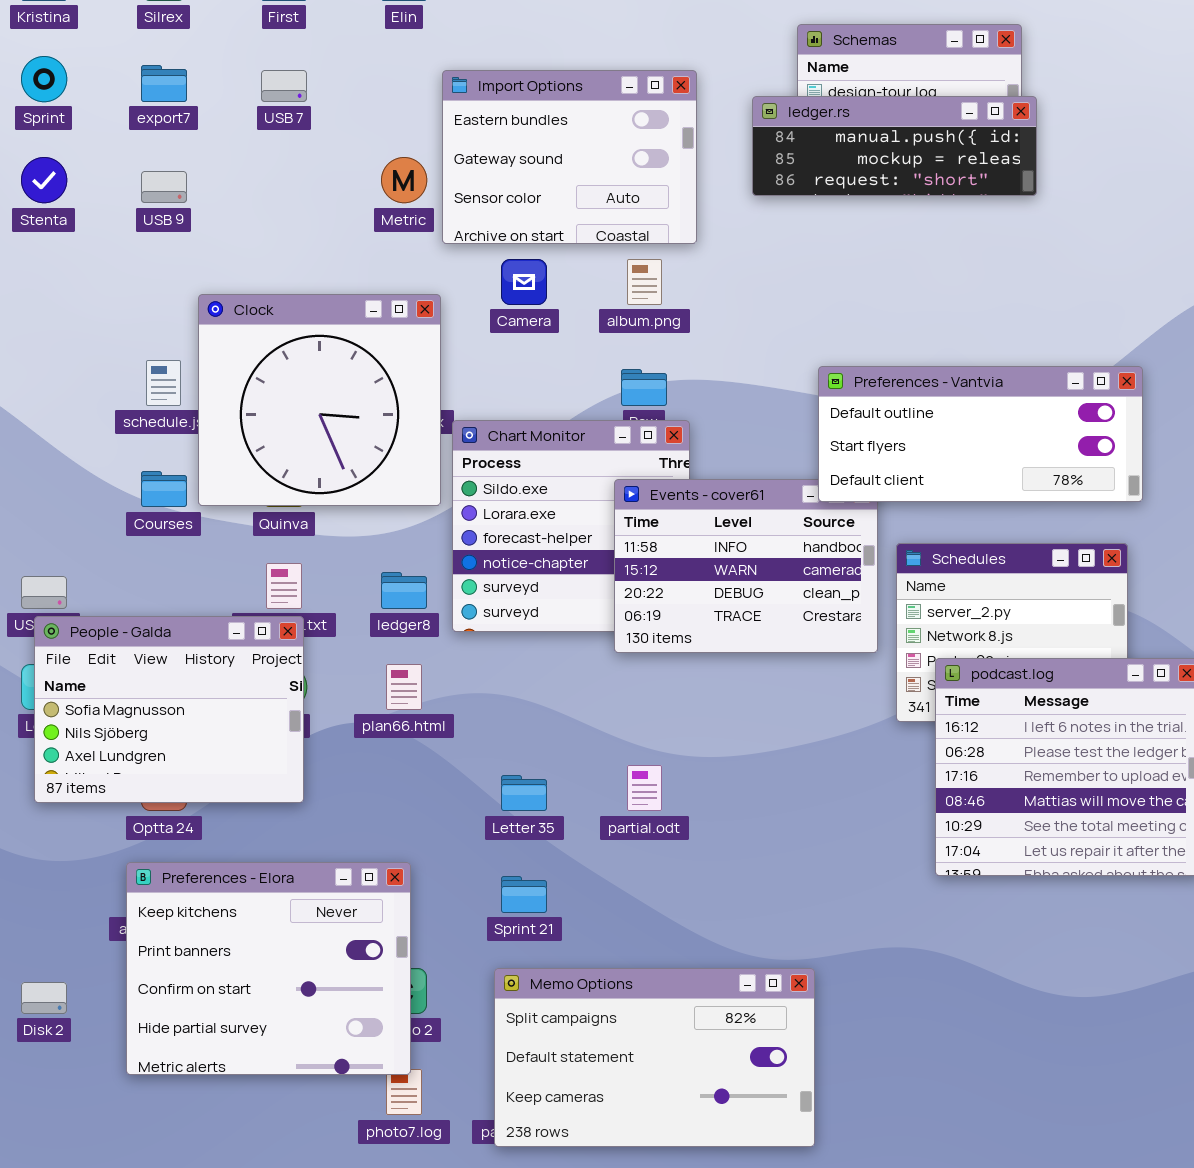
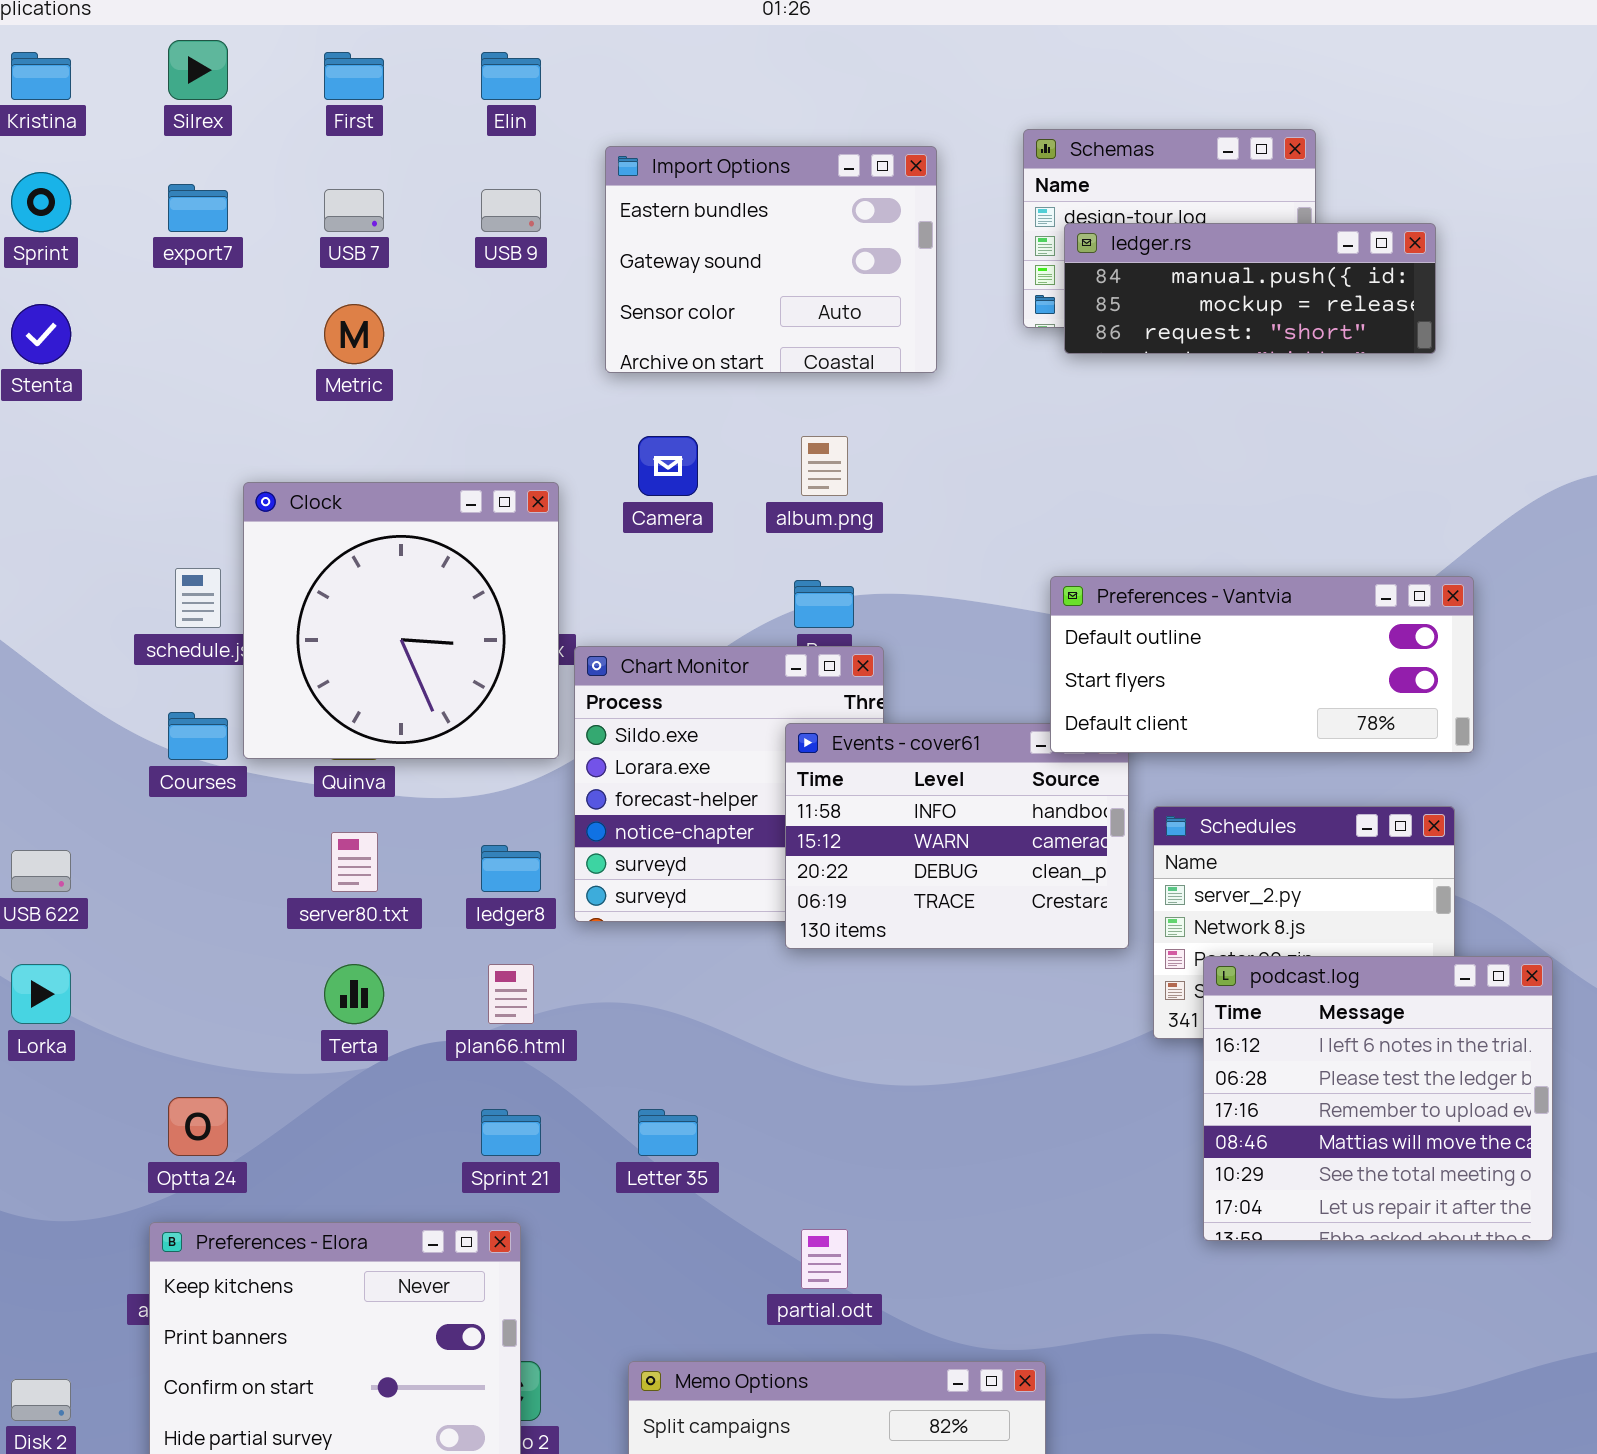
Import Options: [442,70,697,244] -> [605,146,937,373], moved
ledger.rs: [752,96,1037,196] -> [1064,223,1436,354], moved
Metric: [381,157,427,203] -> [324,304,384,364], moved
USB 9: [141,171,187,203] -> [481,189,541,232], moved
People - Galda: [34,616,304,803] -> none, closed
partial.odt: [627,765,662,811] -> [801,1229,848,1289], moved
Sprint 21: [501,876,547,913] -> [481,1109,541,1156], moved

